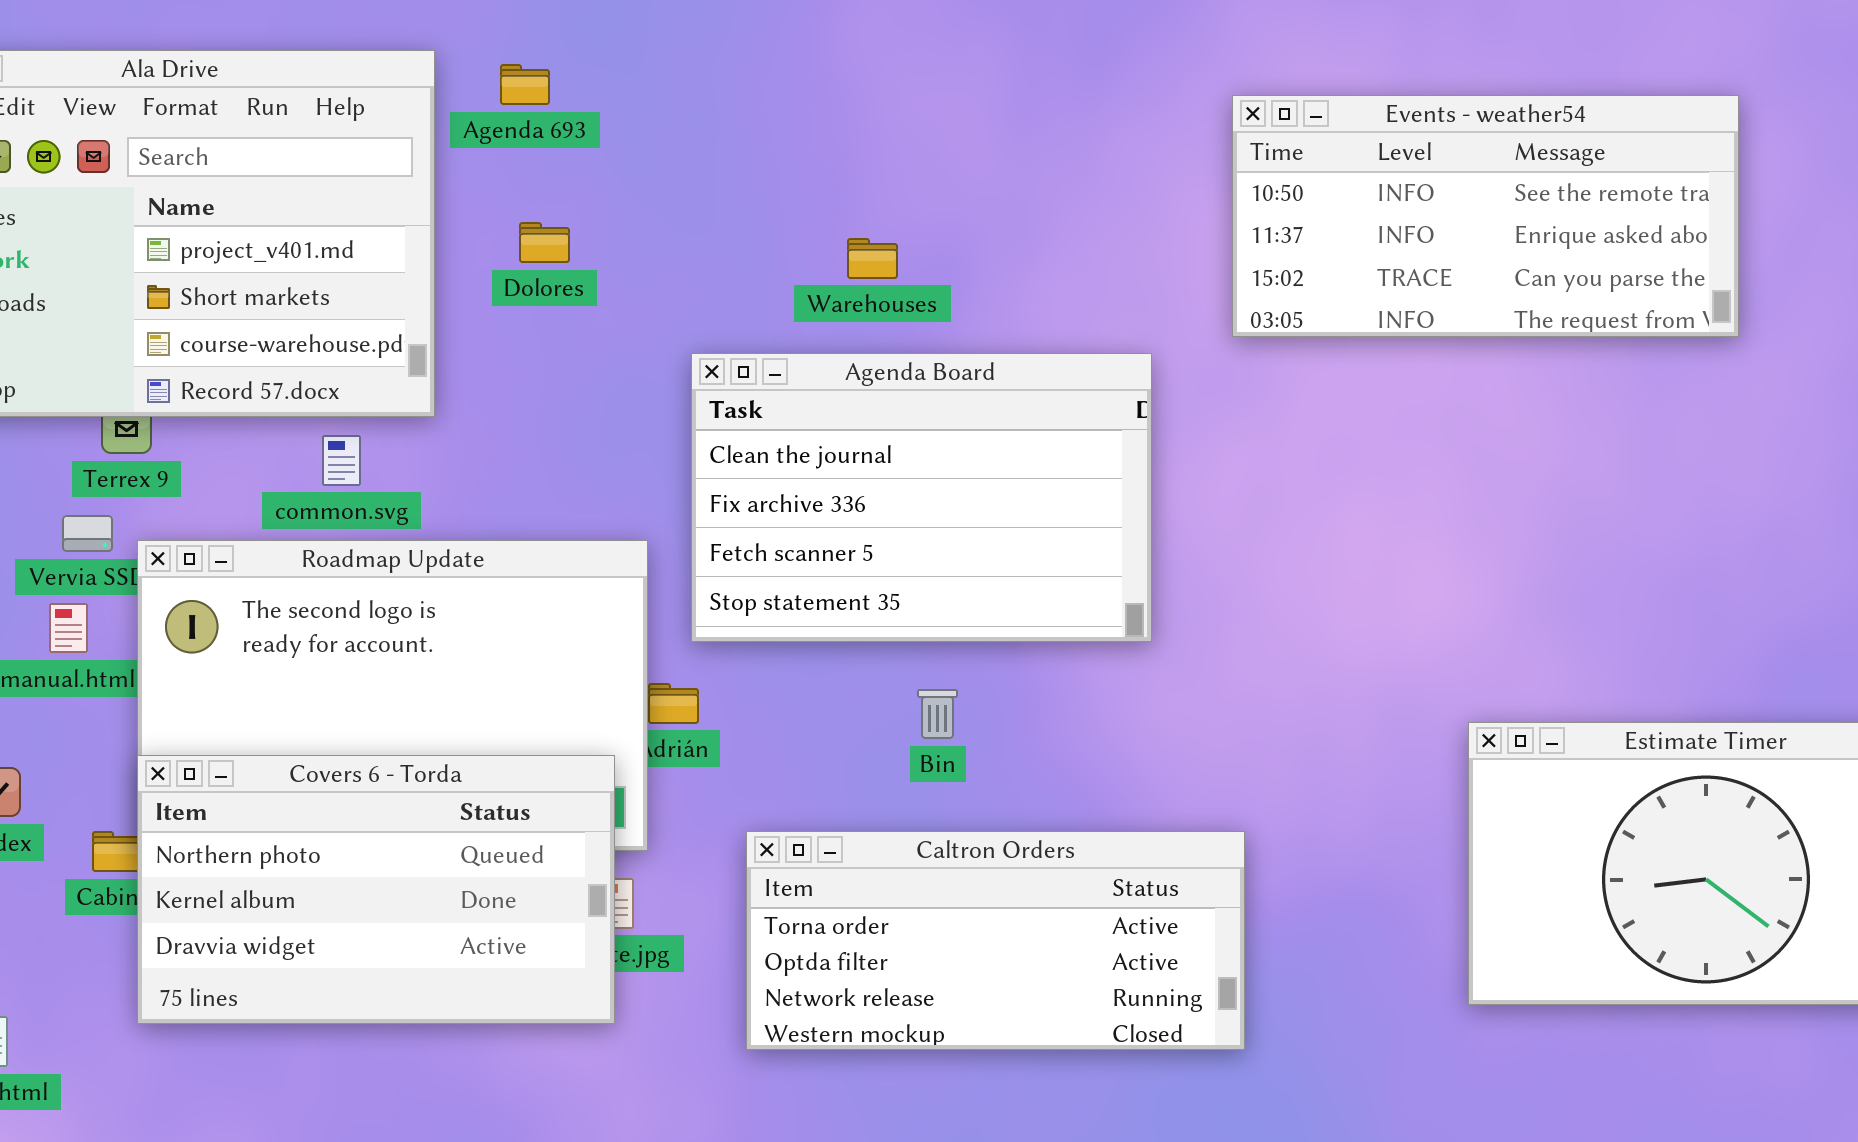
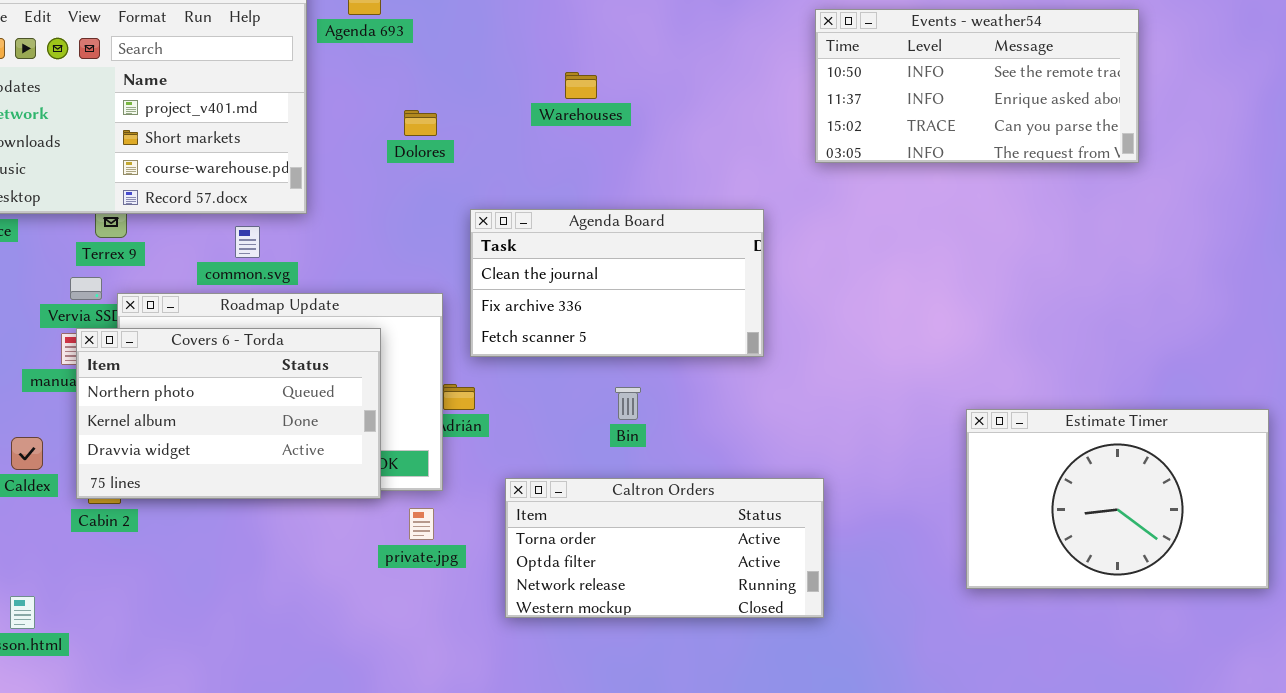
Dolores: [519,222,570,263] -> [404,110,437,136], moved
Warehouses: [847,238,898,279] -> [565,72,597,99], moved
Agenda Board: [691,353,1152,642] -> [470,209,764,357], resized
Covers 6 - Torda: [137,755,615,1024] -> [76,328,381,499], moved

